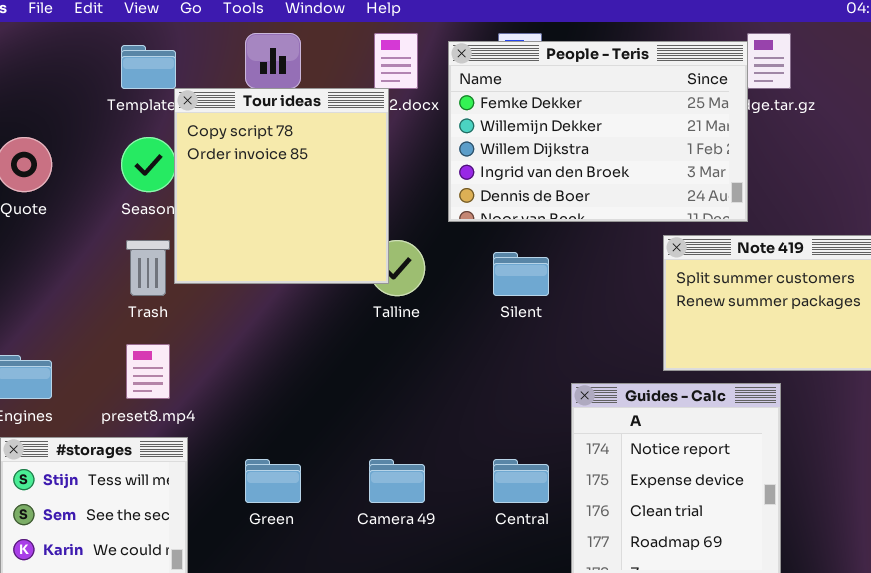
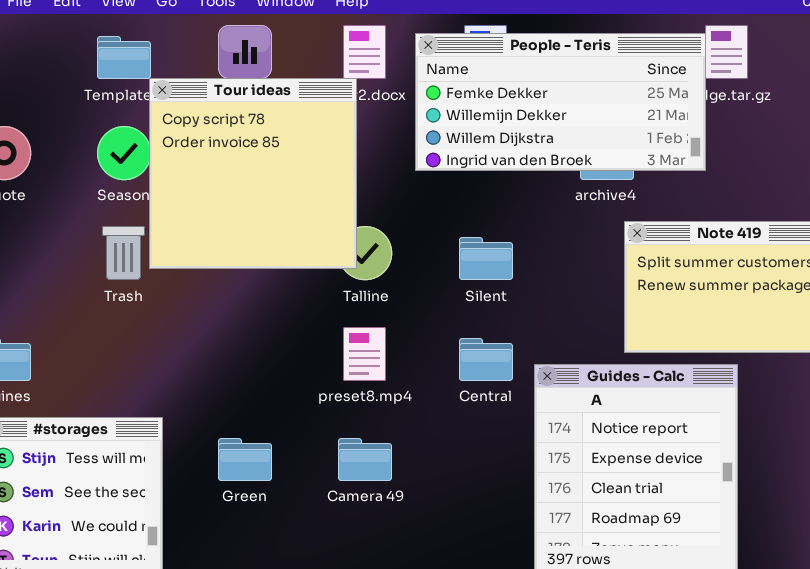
People - Teris: [448,41,748,222] -> [415,33,706,171], resized
preset8.mp4: [126,344,170,399] -> [343,327,386,381], moved
Central: [493,459,549,503] -> [459,338,513,381], moved

